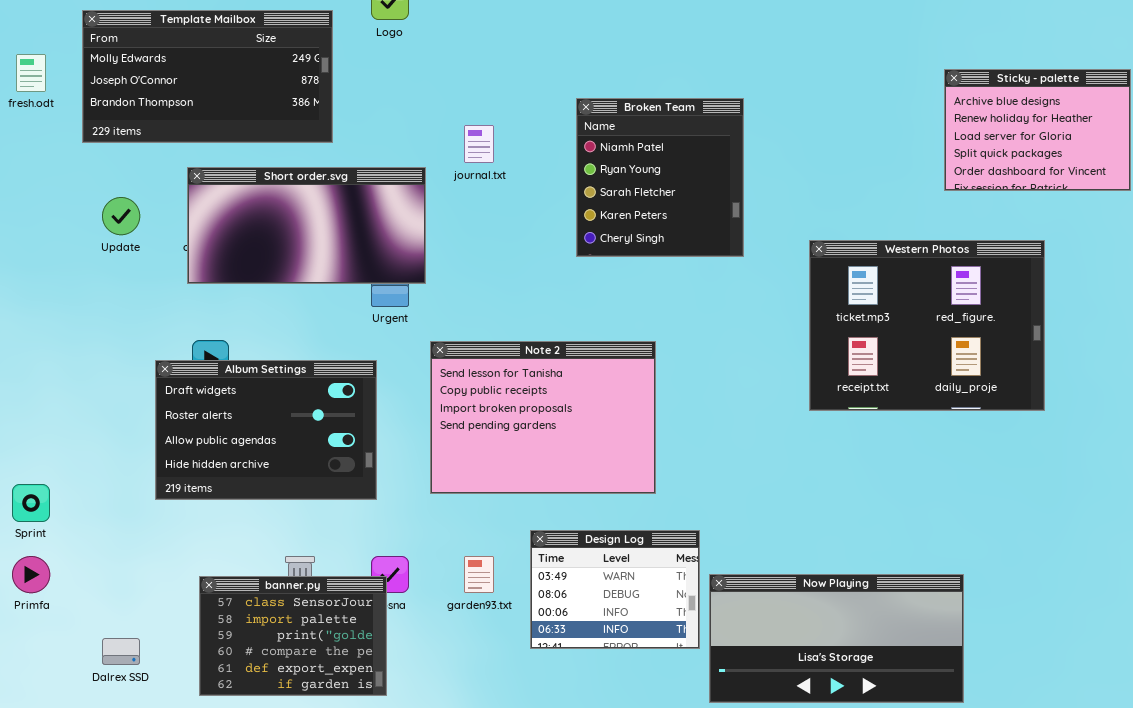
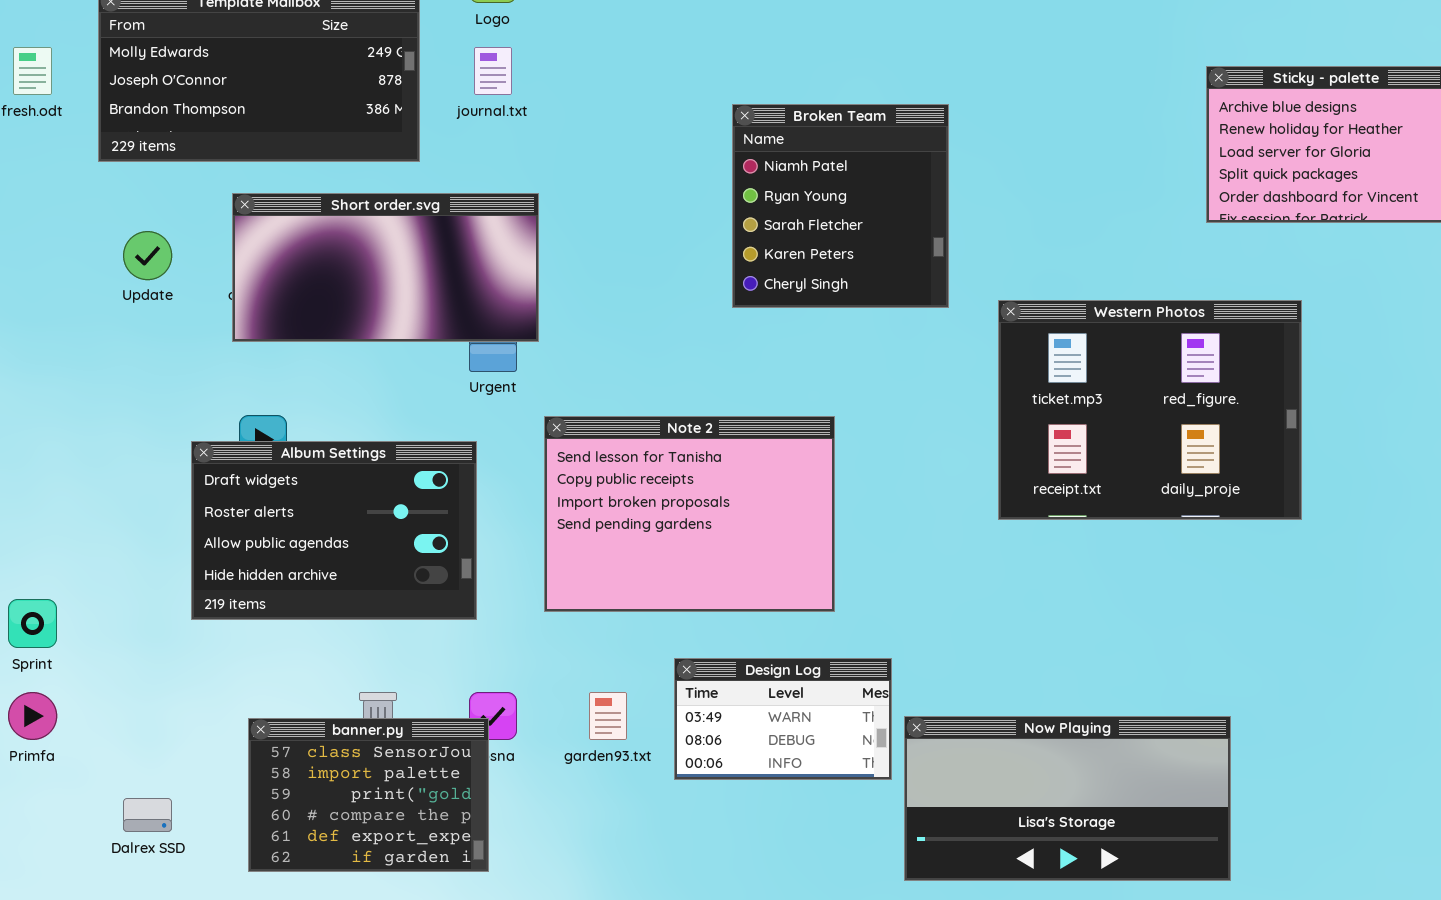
journal.txt: [464,125,494,163] -> [474,47,512,95], moved
Western Photos: [809,240,1045,411] -> [998,300,1302,520], moved
Design Log: [530,530,700,649] -> [674,658,892,780], resized

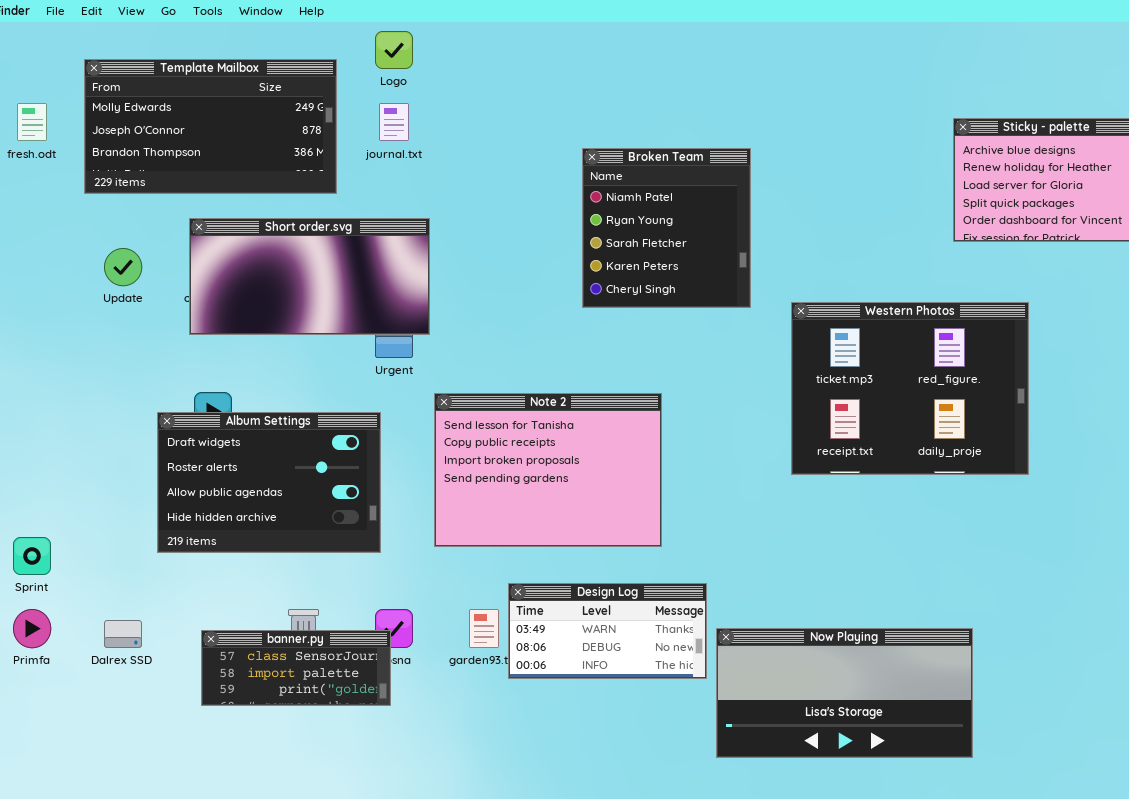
Design Log: [674,658,892,780] -> [508,583,707,679], resized
banner.py: [248,718,489,872] -> [201,630,391,706], resized
Dalrex SSD: [123,798,172,832] -> [104,620,142,648], moved

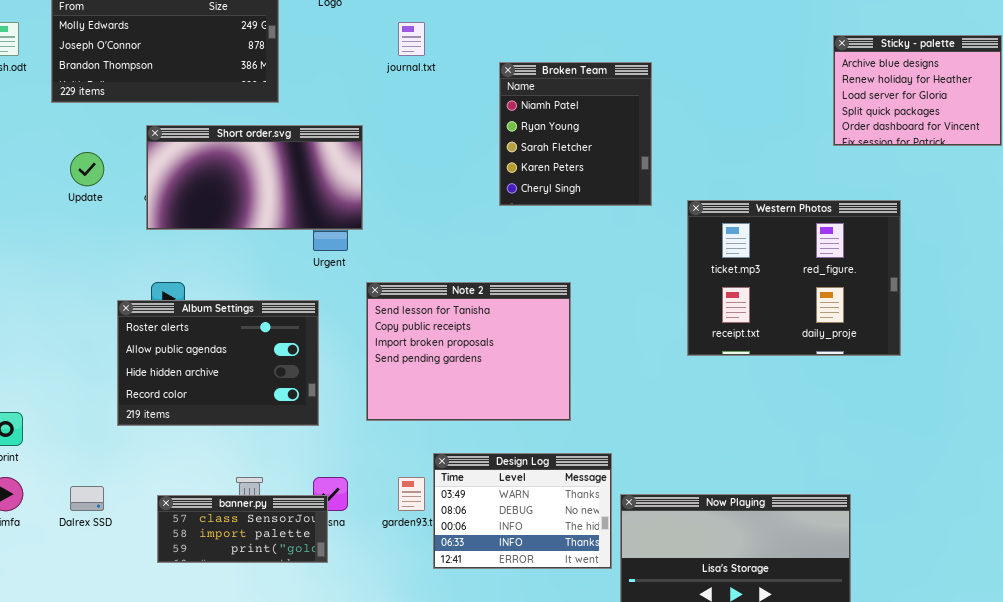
journal.txt: [379,103,409,141] -> [398,22,425,56], moved
Album Settings: [157,412,381,553] -> [117,300,319,426], scrolled down 1 row
Design Log: [508,583,707,679] -> [433,453,612,569], resized

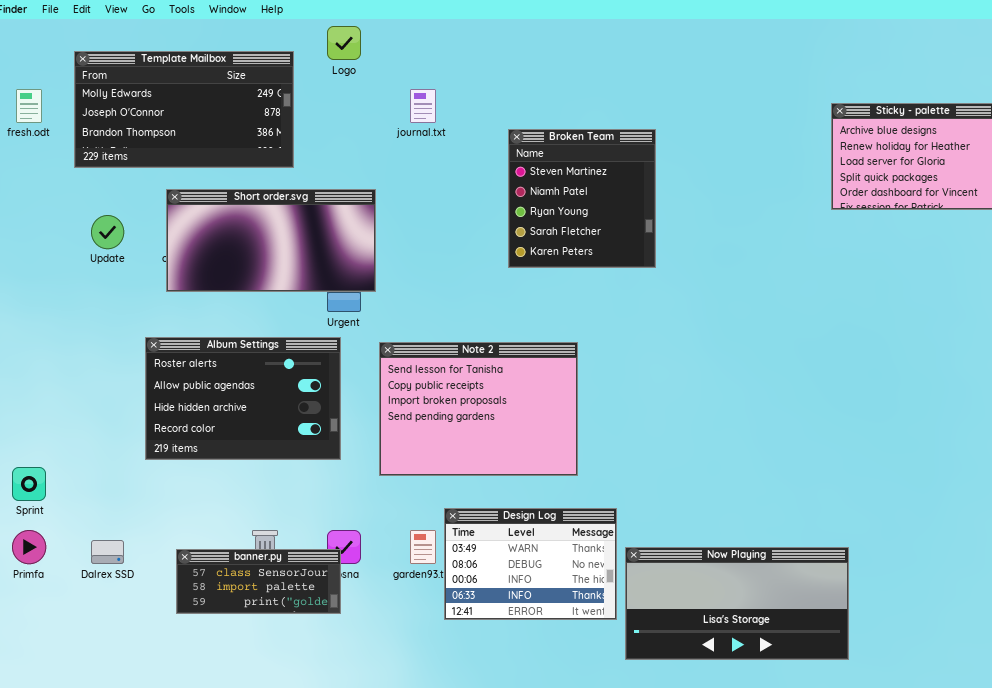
Broken Team: [499,62,652,206] -> [508,129,656,268], scrolled up 1 row
Western Photos: [687,200,901,356] -> none, closed
Album Settings: [117,300,319,426] -> [145,337,341,460], moved

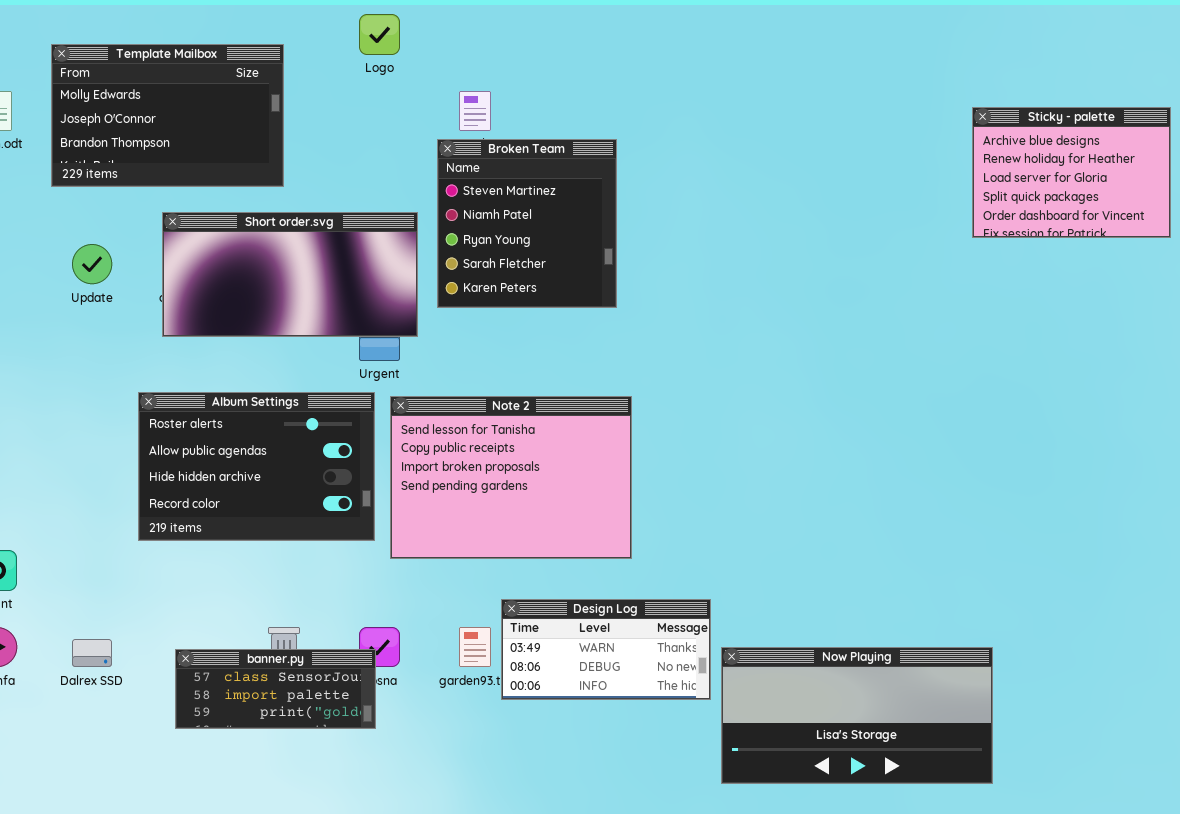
Template Mailbox: [74,51,294,168] -> [51,44,284,187], resized
Broken Team: [508,129,656,268] -> [437,139,617,308], moved
Note 2: [379,342,578,476] -> [390,396,632,559], moved
Design Log: [444,508,617,620] -> [501,599,711,700], resized

